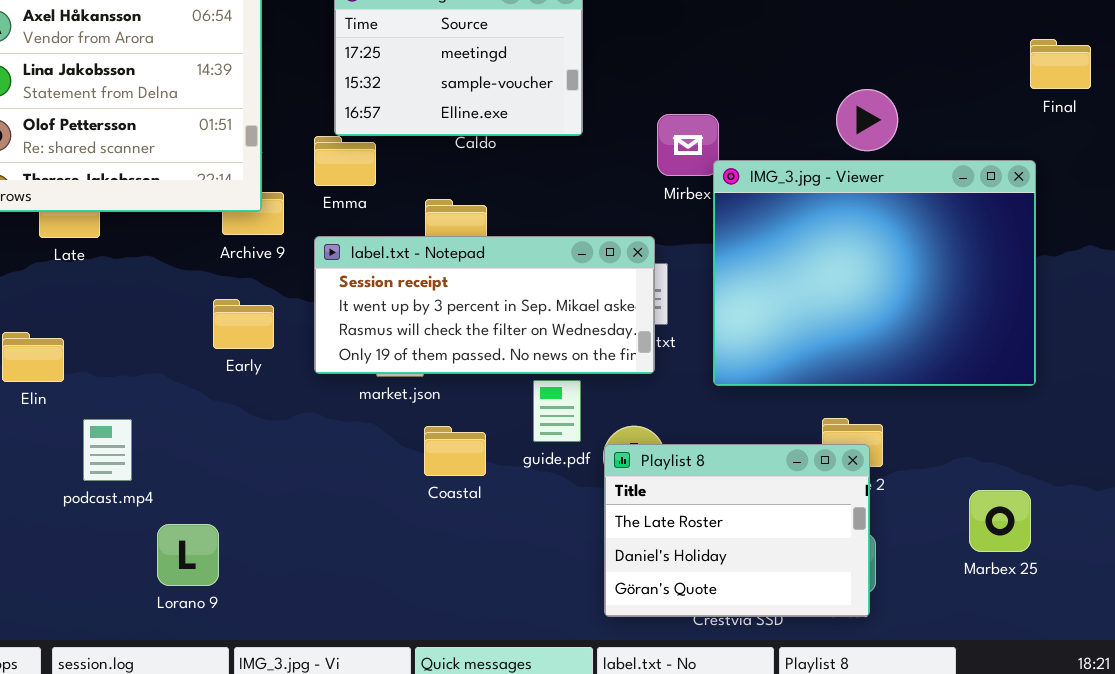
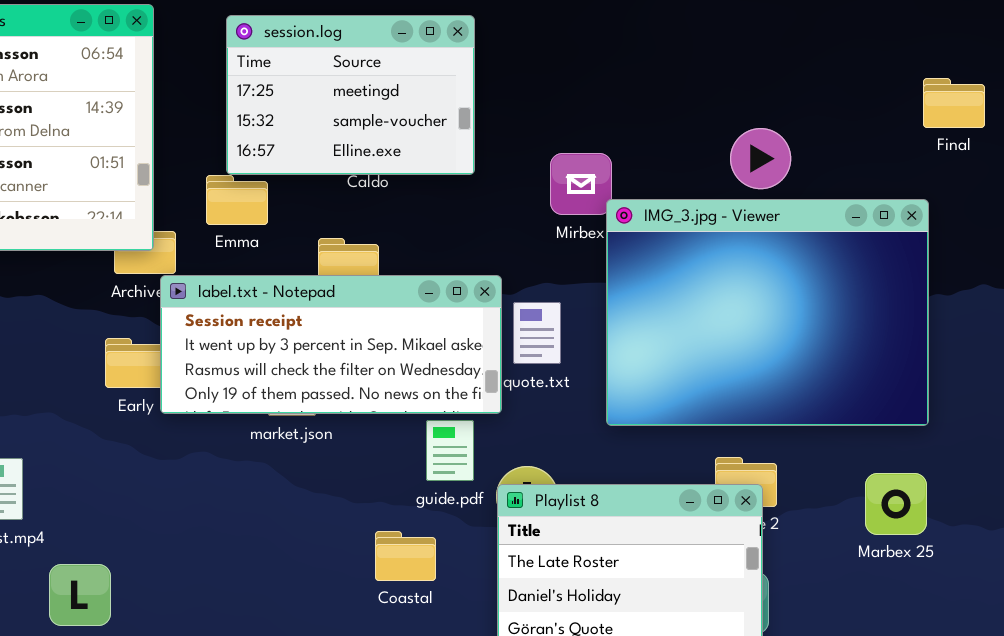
label.txt - Notepad: [314,236,655,374] -> [160,275,502,414], moved
Coastal: [424,426,486,476] -> [375,531,436,581], moved
Marbex 25: [969,490,1031,552] -> [865,473,927,535], moved

